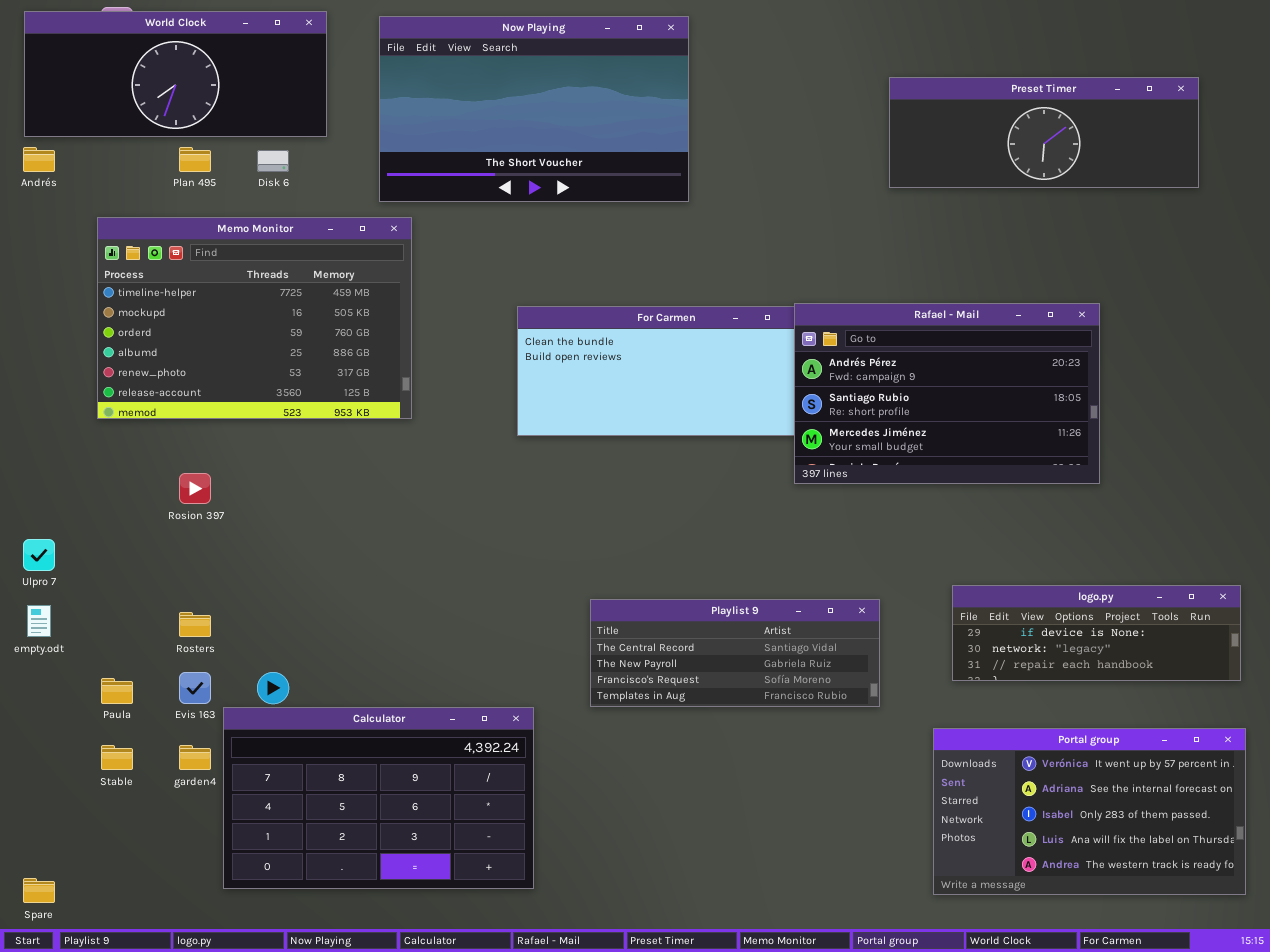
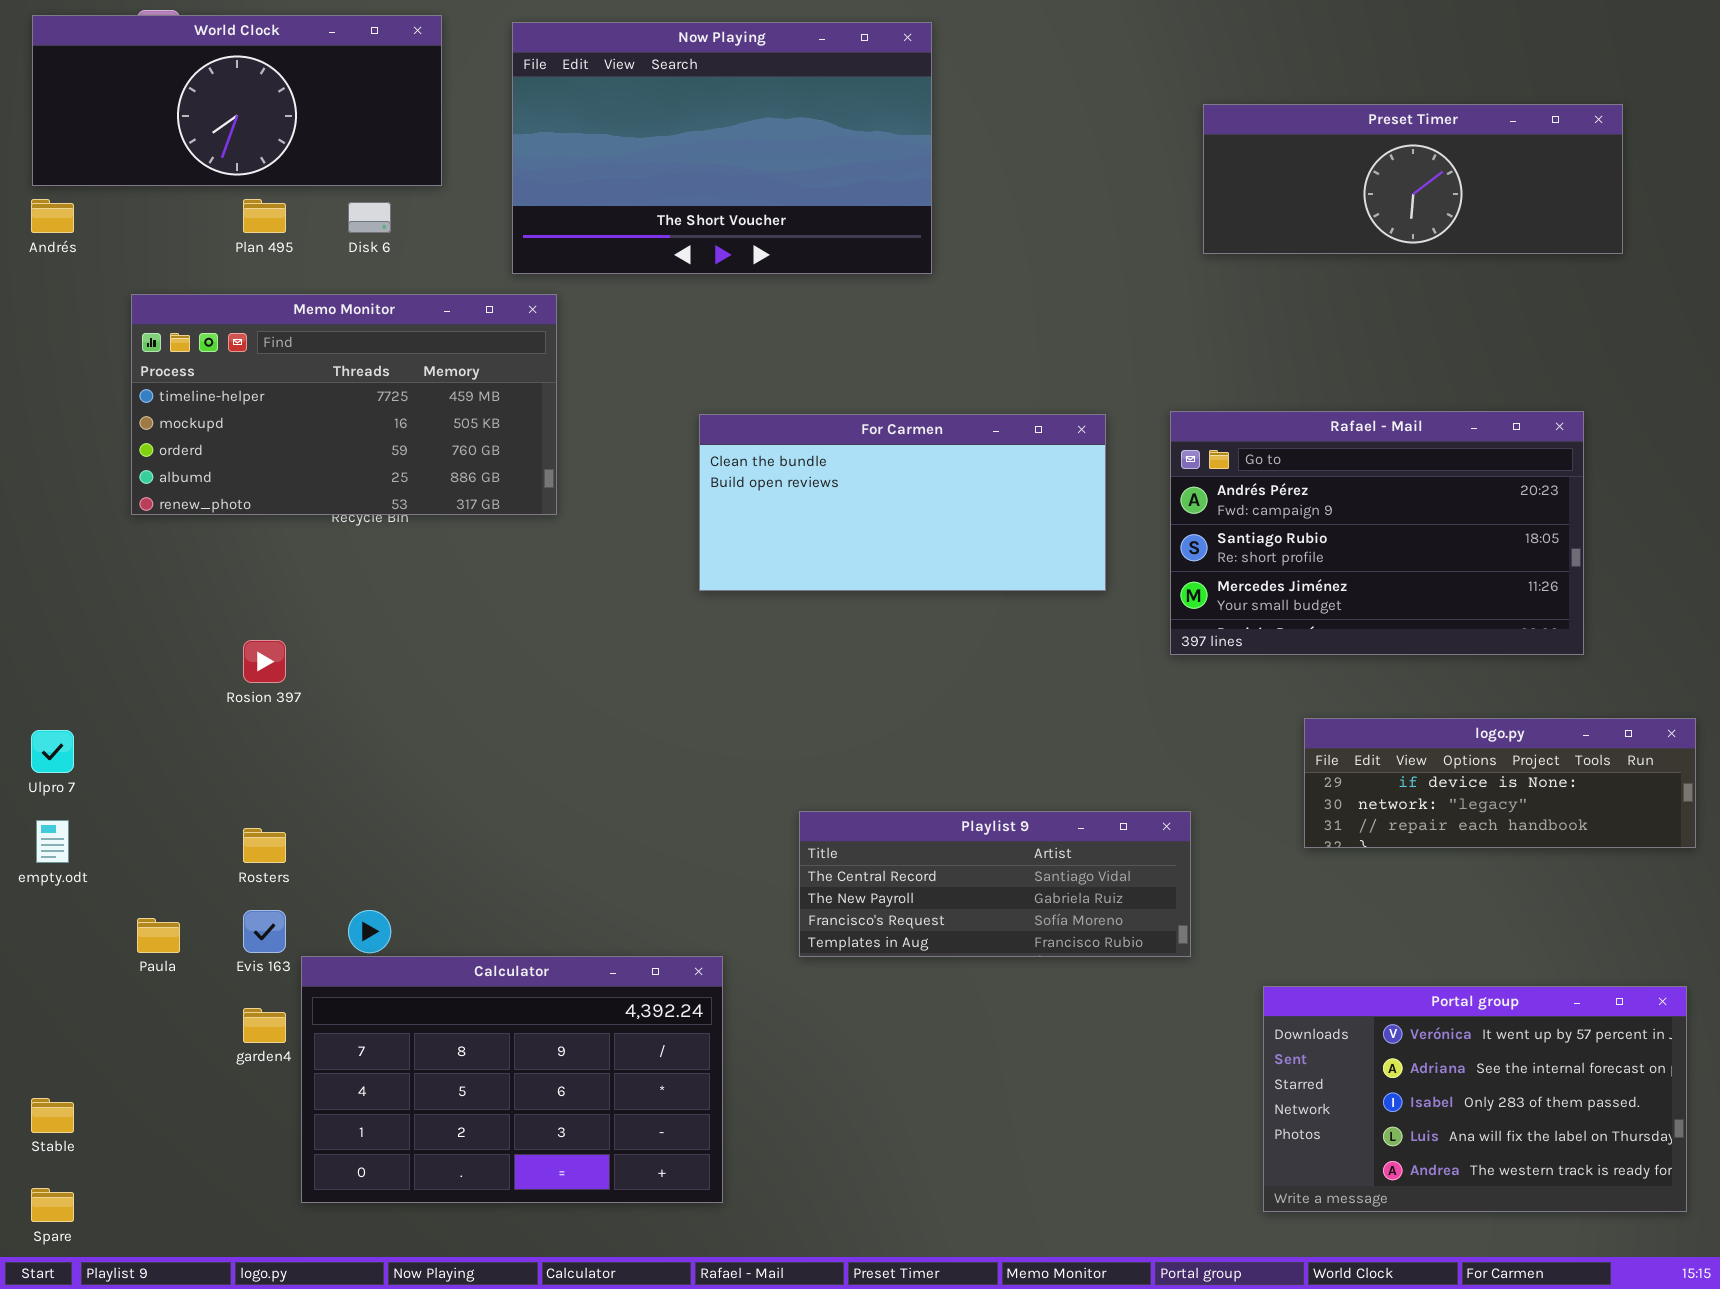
Memo Monitor: [97,217,412,419] -> [131,294,557,515], resized
Rafael - Mail: [794,303,1100,484] -> [1170,411,1584,655], moved
logo.py: [952,585,1241,681] -> [1304,718,1696,848], moved
Stable: [101,745,133,770] -> [31,1098,74,1133], moved

